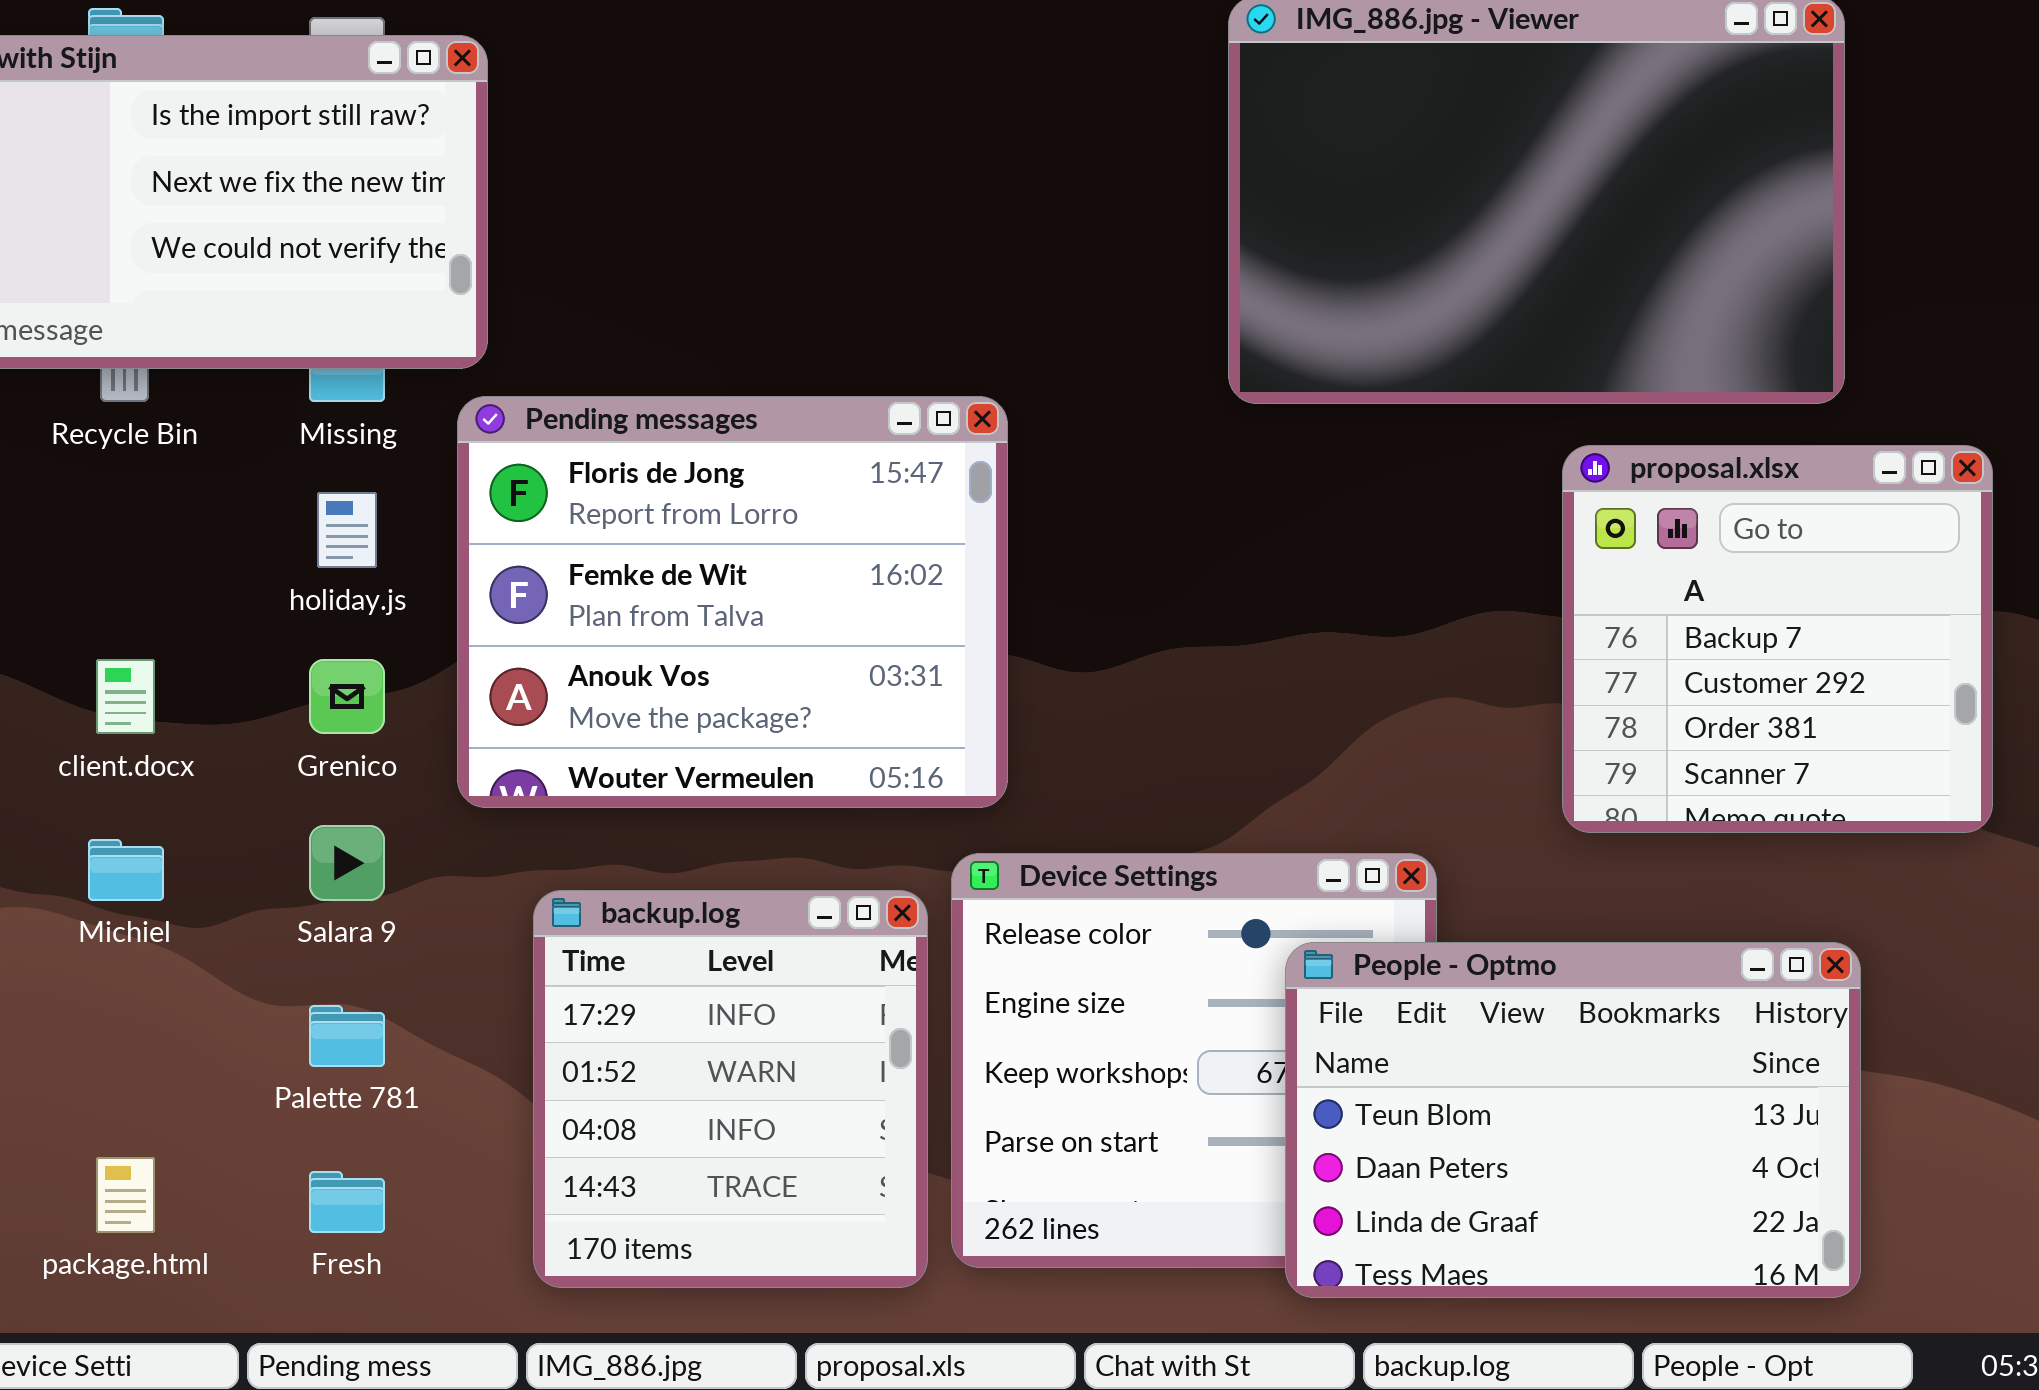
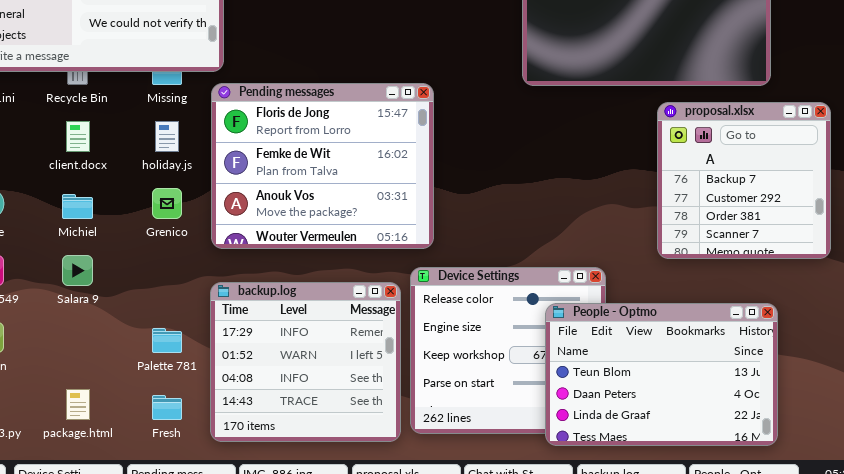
client.docx: [96,659,155,734] -> [66,121,90,152], moved
Salara 9: [309,825,385,901] -> [62,255,93,286], moved
Michiel: [88,839,164,901] -> [62,194,93,219], moved
backup.log: [533,890,928,1288] -> [210,282,401,442], resized

